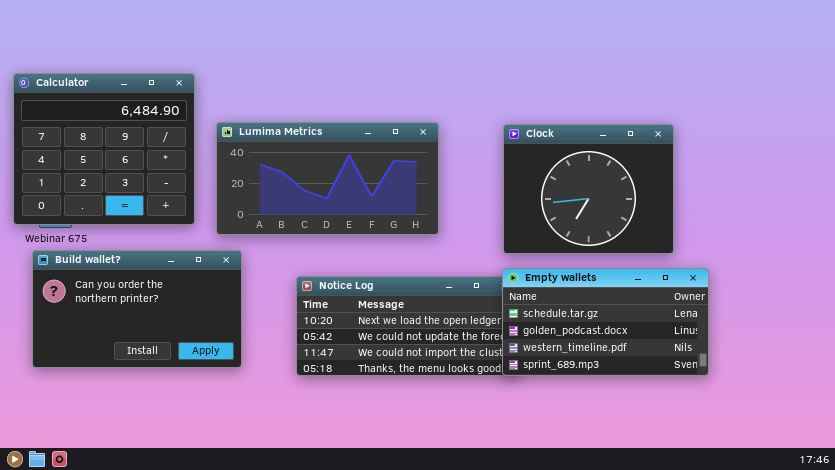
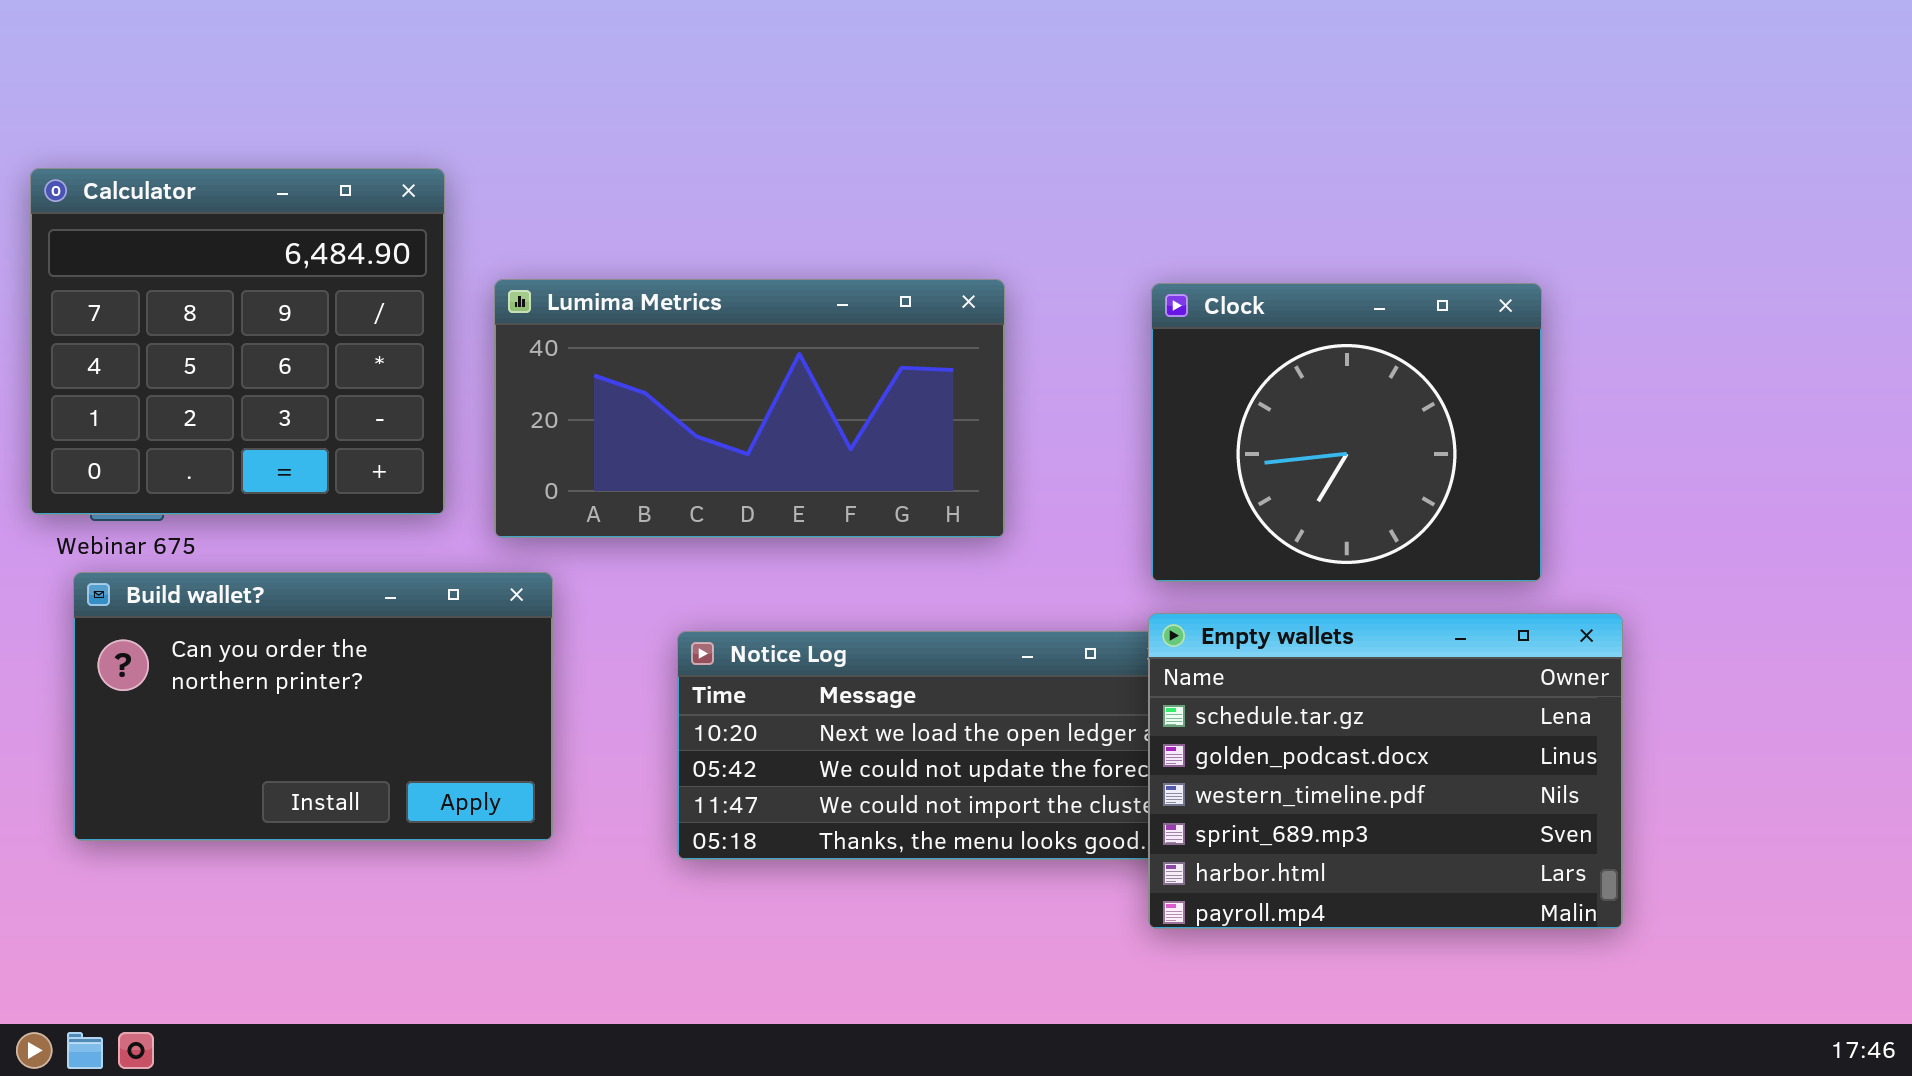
Empty wallets: [502,268,709,376] -> [1148,613,1623,929], resized

